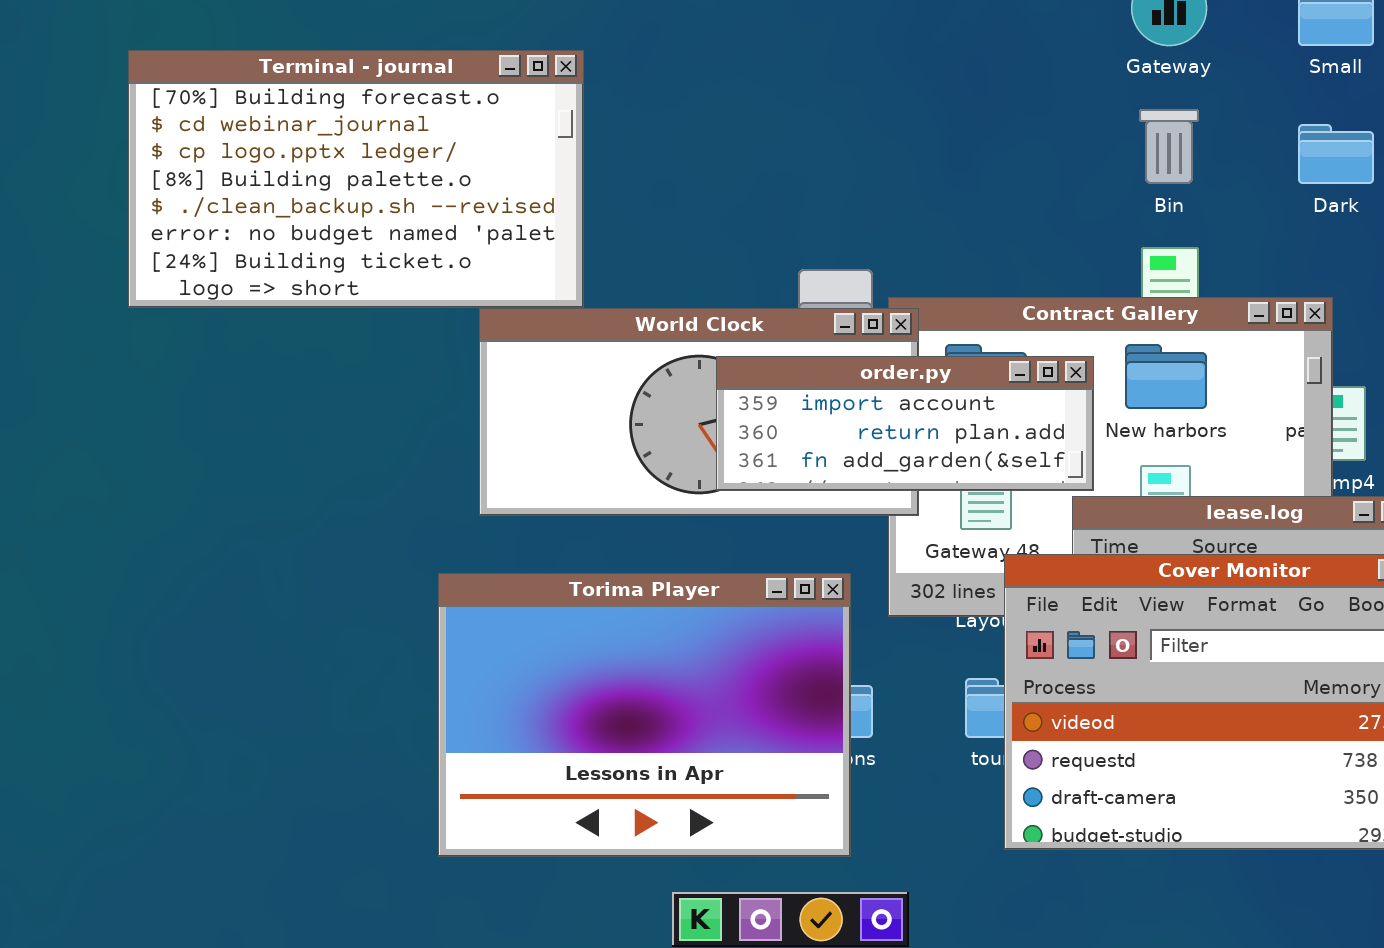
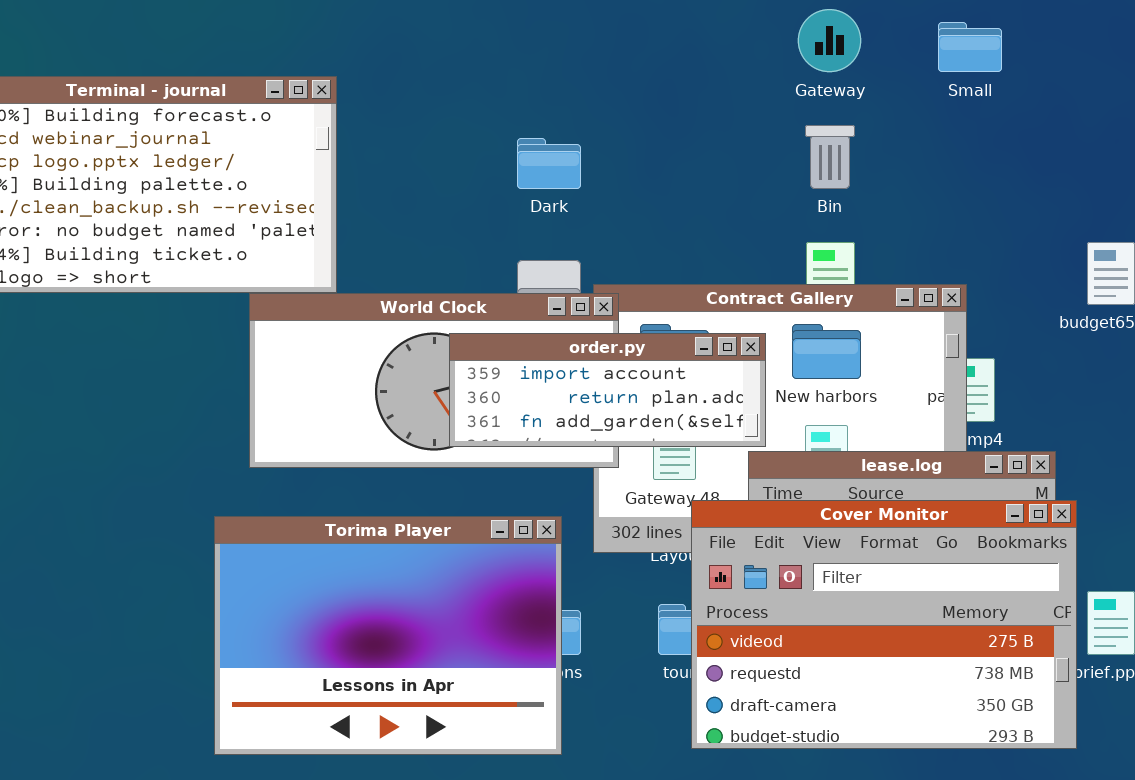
Dark: [1298,124,1374,184] -> [517,138,581,189], moved

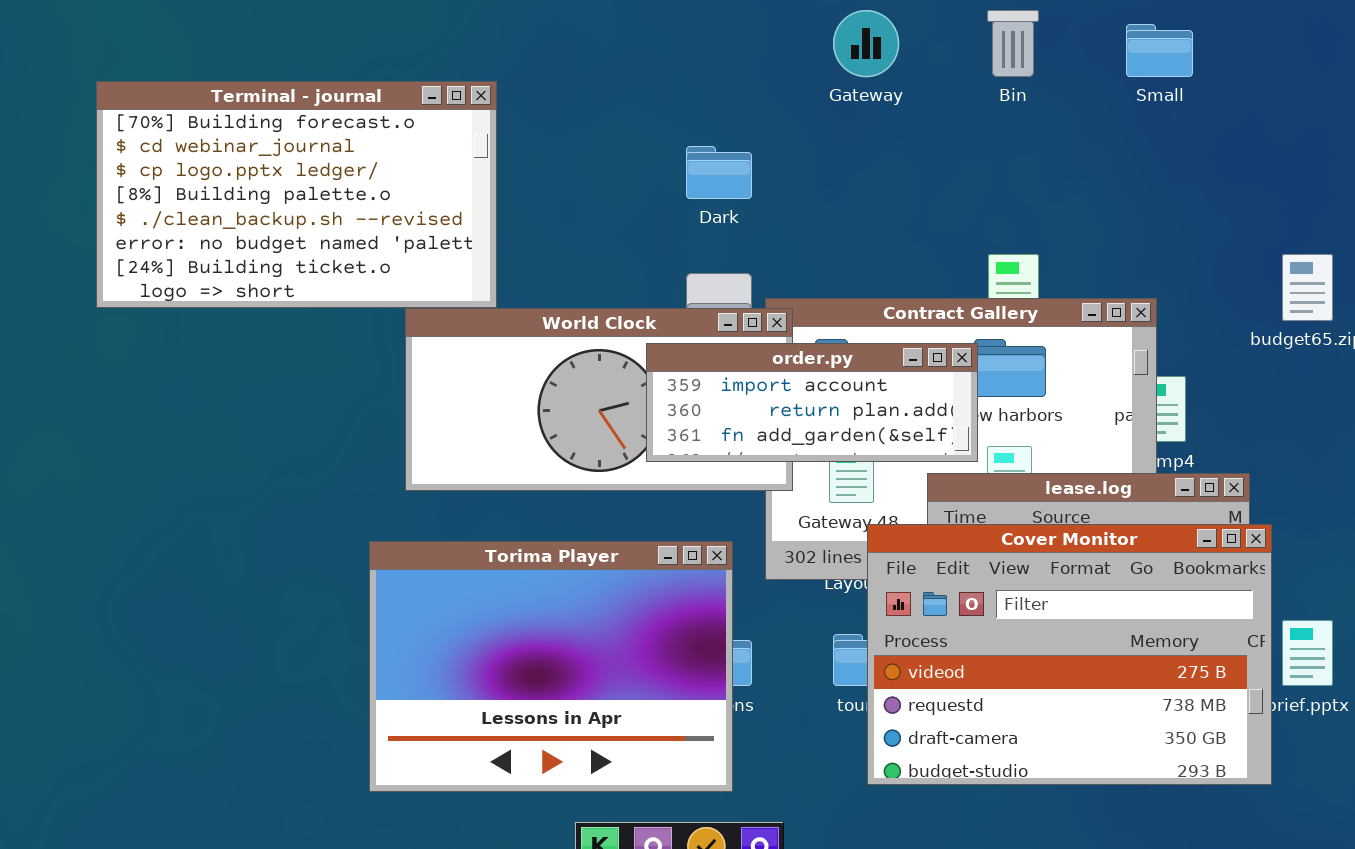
Gateway: [798,9,861,72] -> [833,10,899,77], moved
Bin: [805,125,855,189] -> [987,10,1039,77], moved
order.py: [449,333,766,447] -> [646,343,978,462], moved

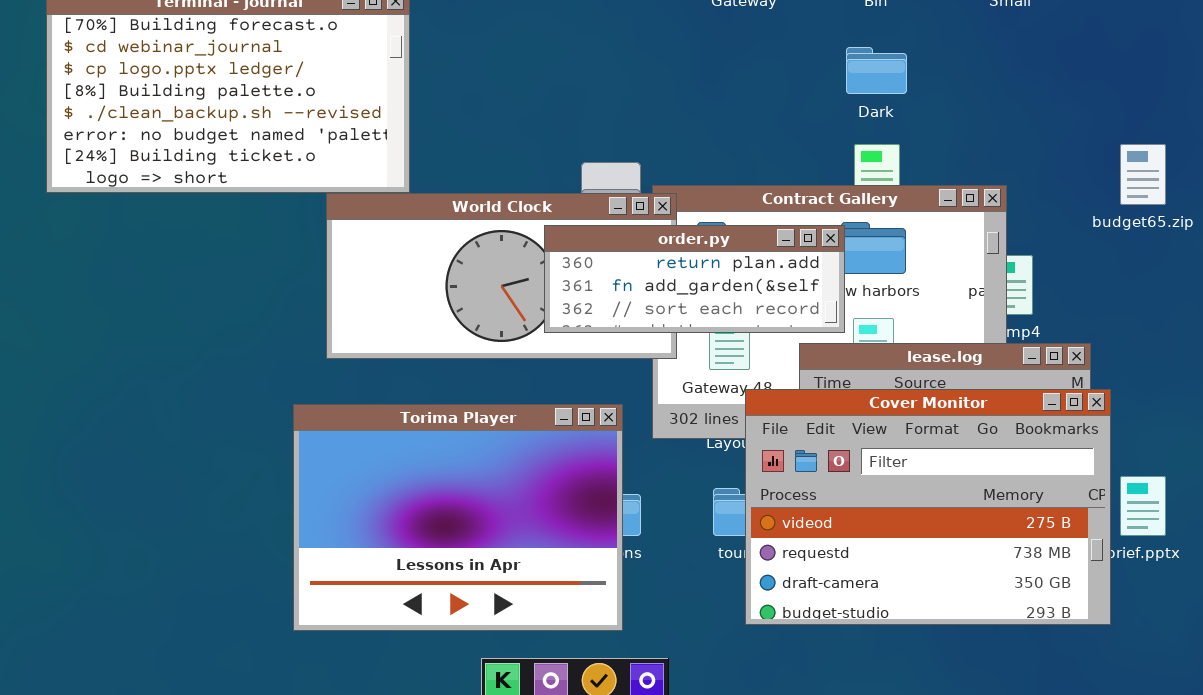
Dark: [686,146,752,199] -> [846,47,907,94], moved
order.py: [646,343,978,462] -> [544,225,845,333], scrolled down 1 row

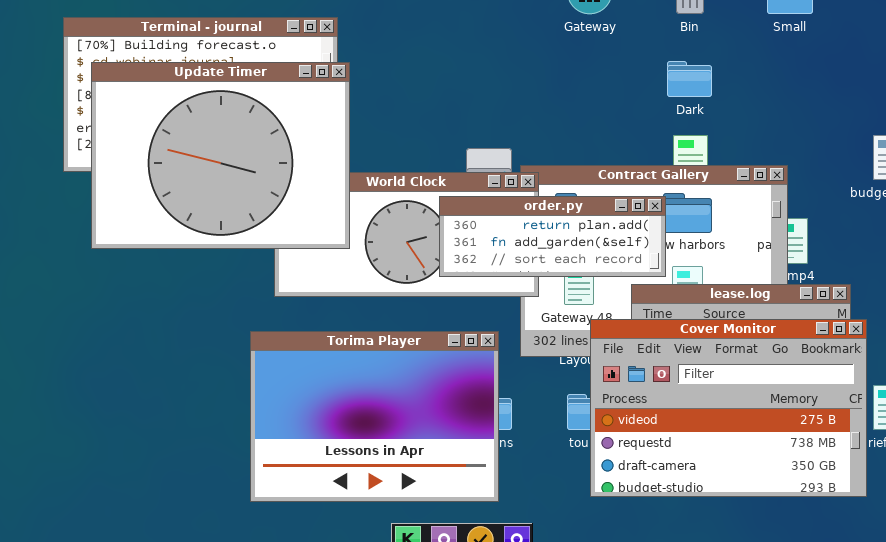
Update Timer: none -> [91,62,350,249], opened

